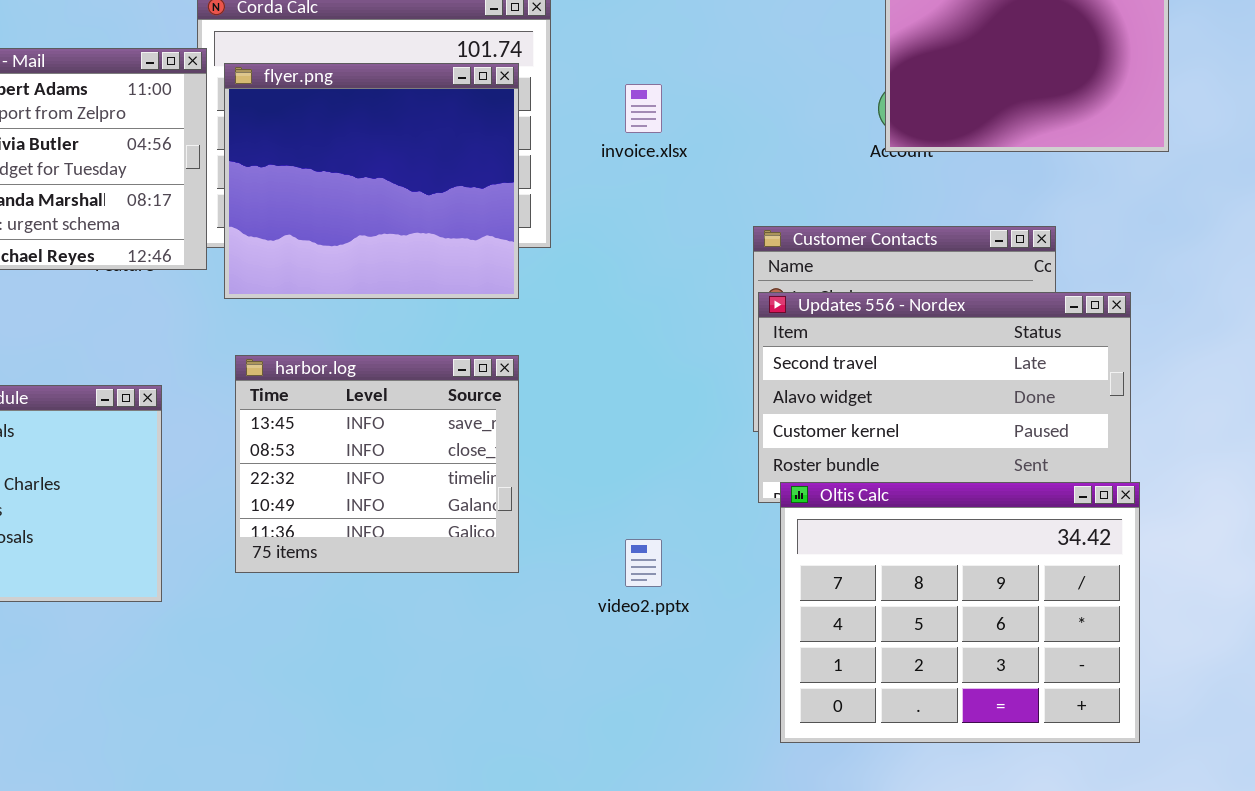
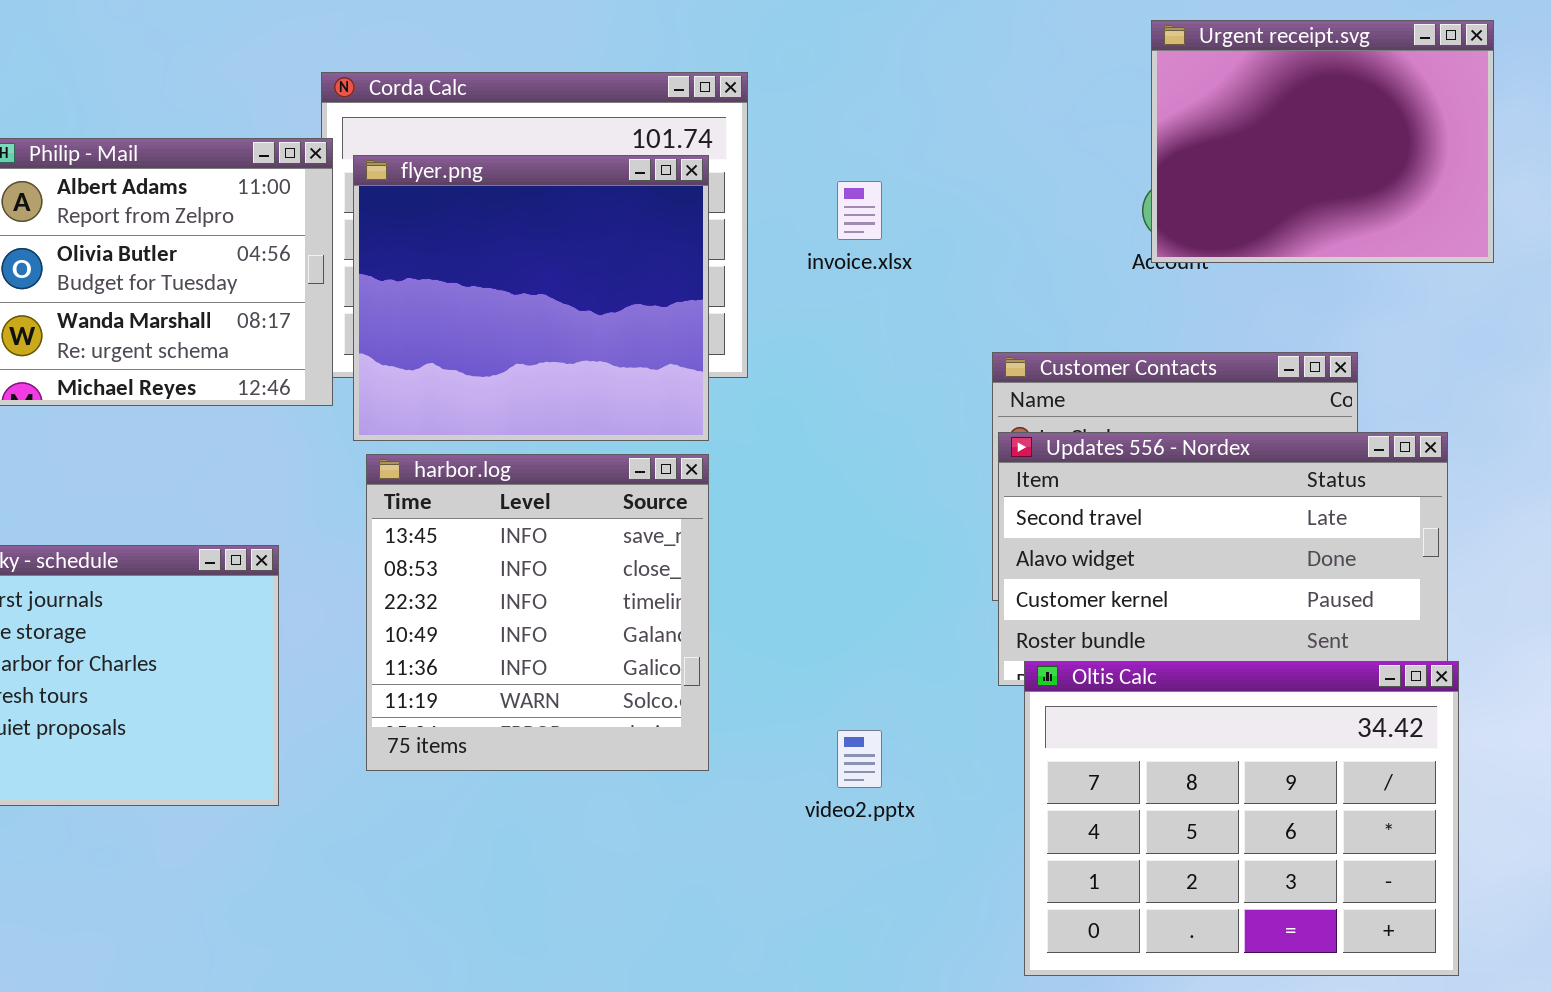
harbor.log: [235,355,519,573] -> [366,454,709,771], resized

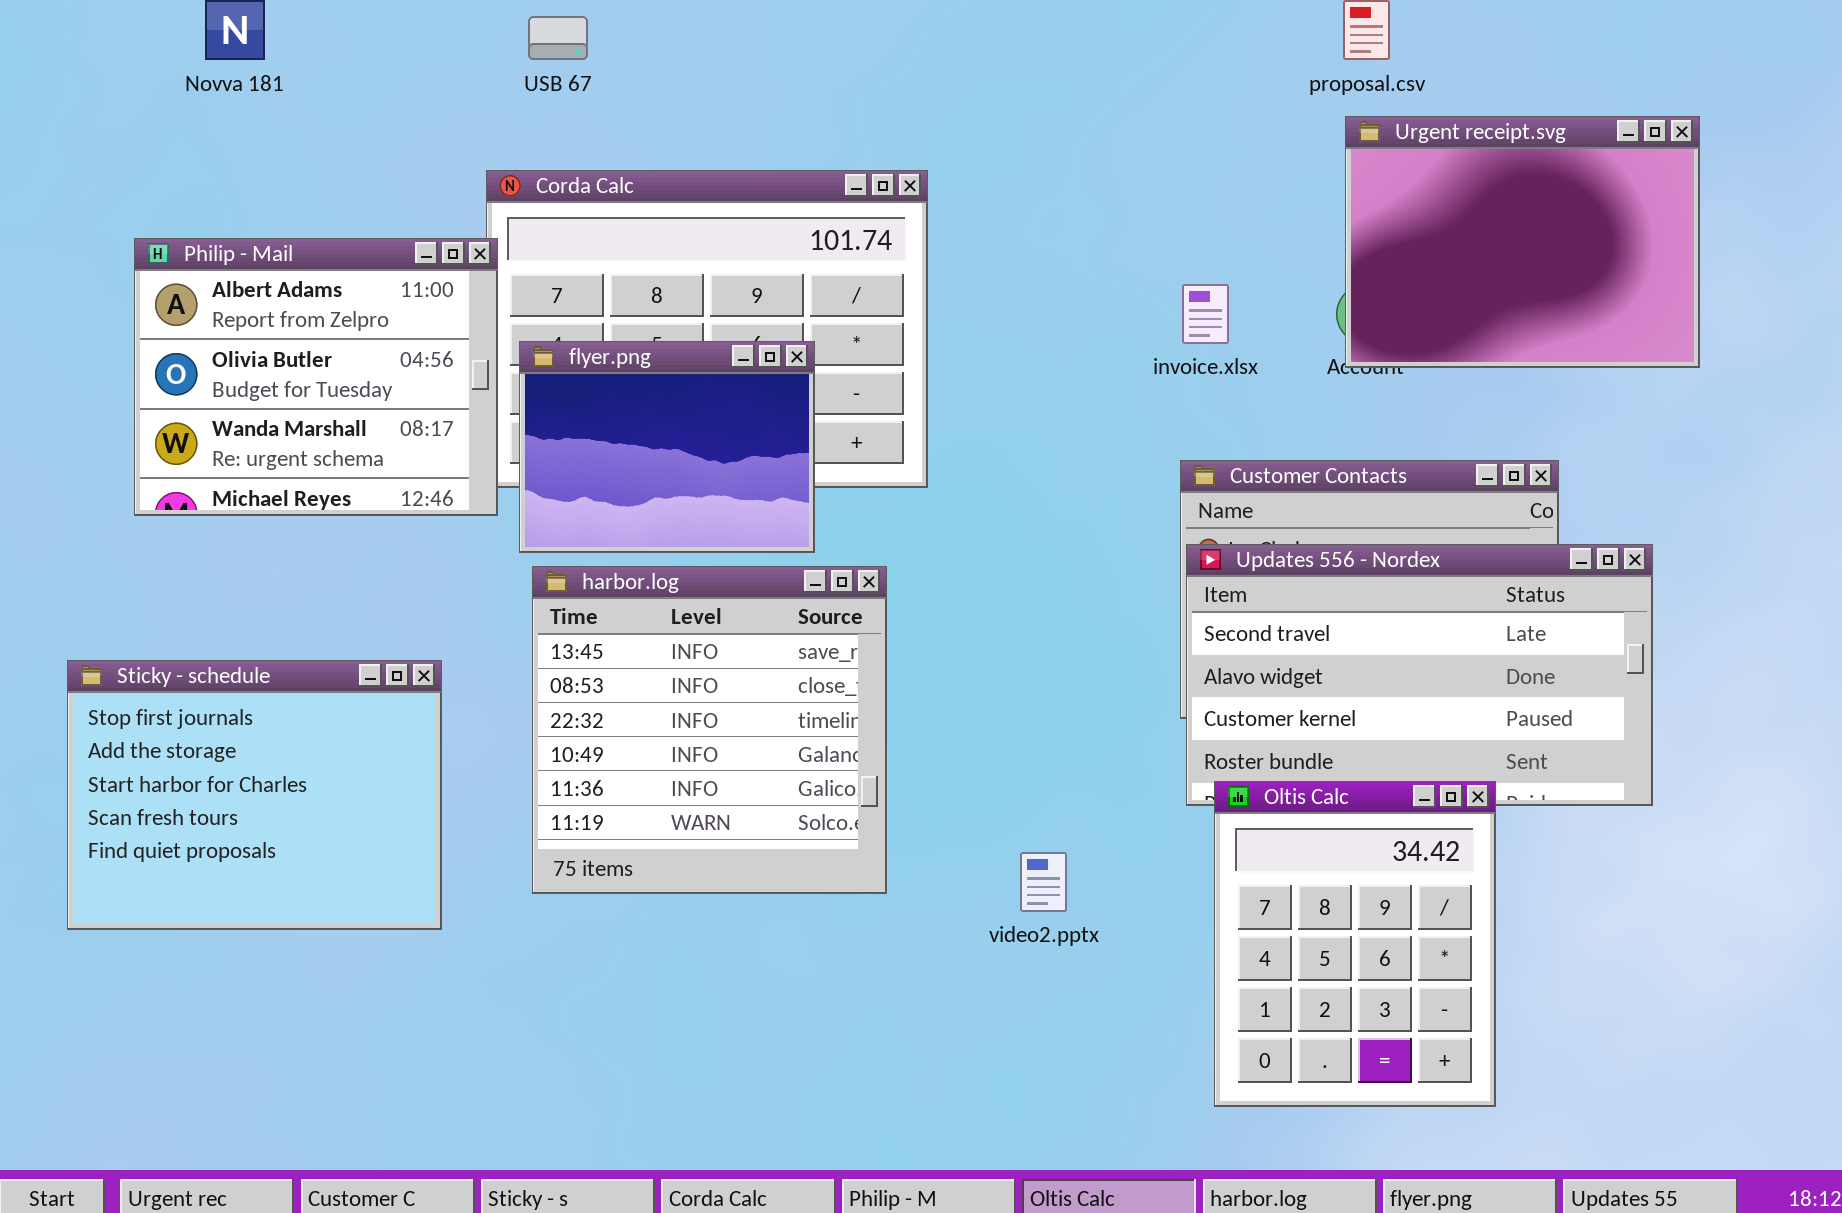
flyer.png: [353,155,709,441] -> [519,341,815,553], resized
invoice.xlsx: [837,181,882,240] -> [1182,284,1229,344], moved
Oltis Calc: [1024,661,1459,976] -> [1214,781,1496,1107], resized

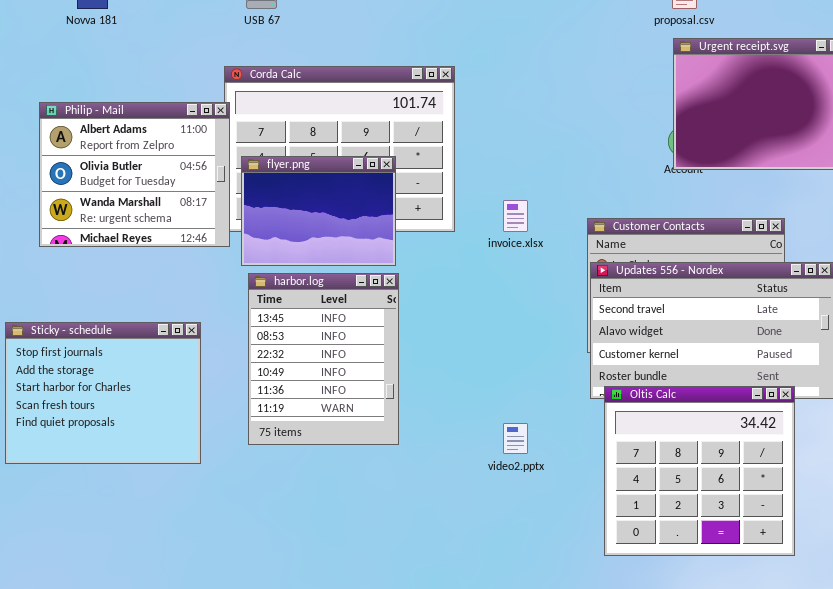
invoice.xlsx: [1182,284,1229,344] -> [503,200,528,232], moved
harbor.log: [532,566,887,894] -> [248,273,399,445], resized
Oltis Calc: [1214,781,1496,1107] -> [604,386,795,556], resized

